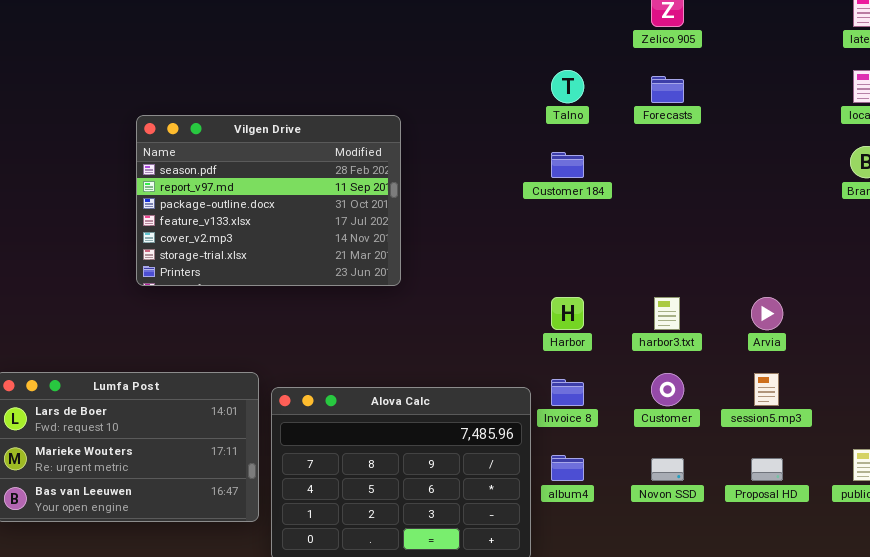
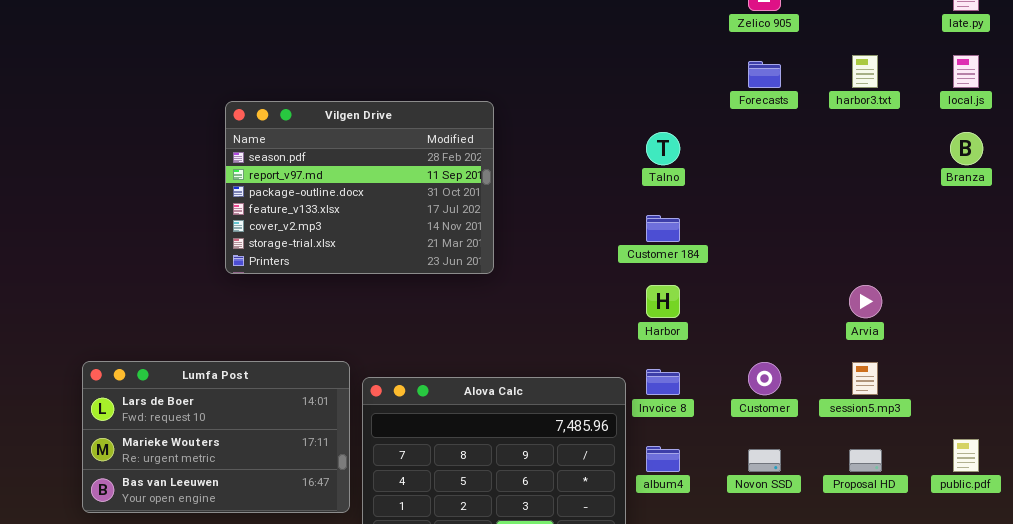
Talno: [551,70,584,103] -> [646,132,680,165], moved
Customer 184: [551,152,584,178] -> [646,215,680,242], moved
harbor3.txt: [654,297,680,330] -> [852,55,878,88], moved

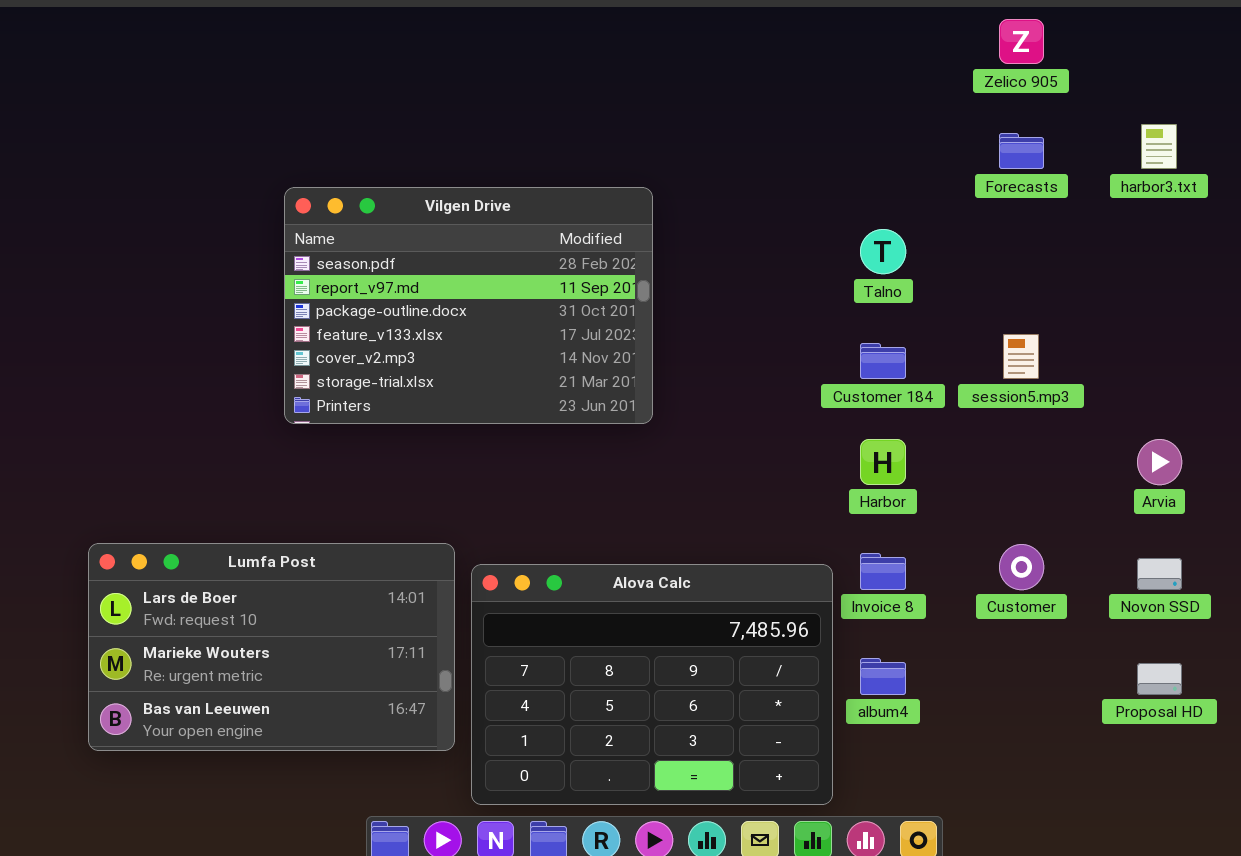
session5.mp3: [852,362,878,395] -> [1003,334,1039,379], moved
Novon SSD: [748,449,781,472] -> [1137,558,1182,590], moved

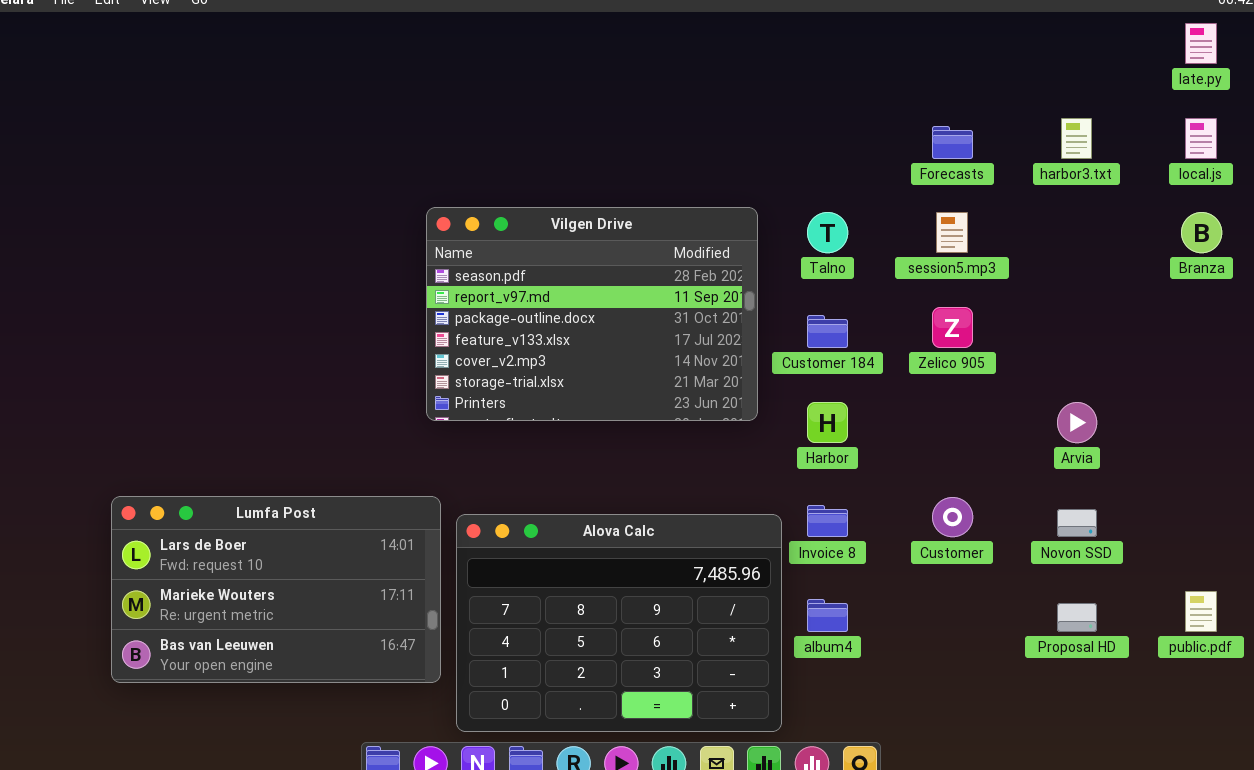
Zelico 905: [999,19,1044,64] -> [932,307,973,348], moved
Vilgen Drive: [284,187,653,424] -> [426,207,758,421], moved
session5.mp3: [1003,334,1039,379] -> [936,212,968,253], moved

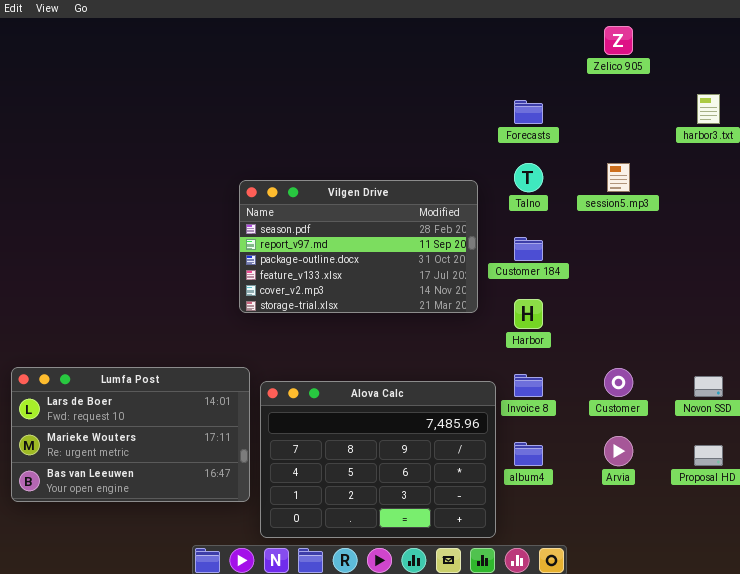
Forecasts: [932,126,973,159] -> [514,100,543,124], moved
Vilgen Drive: [426,207,758,421] -> [239,180,478,313], resized
Zelico 905: [932,307,973,348] -> [604,26,633,55], moved
Arvia: [1057,402,1097,443] -> [604,436,633,466], moved

